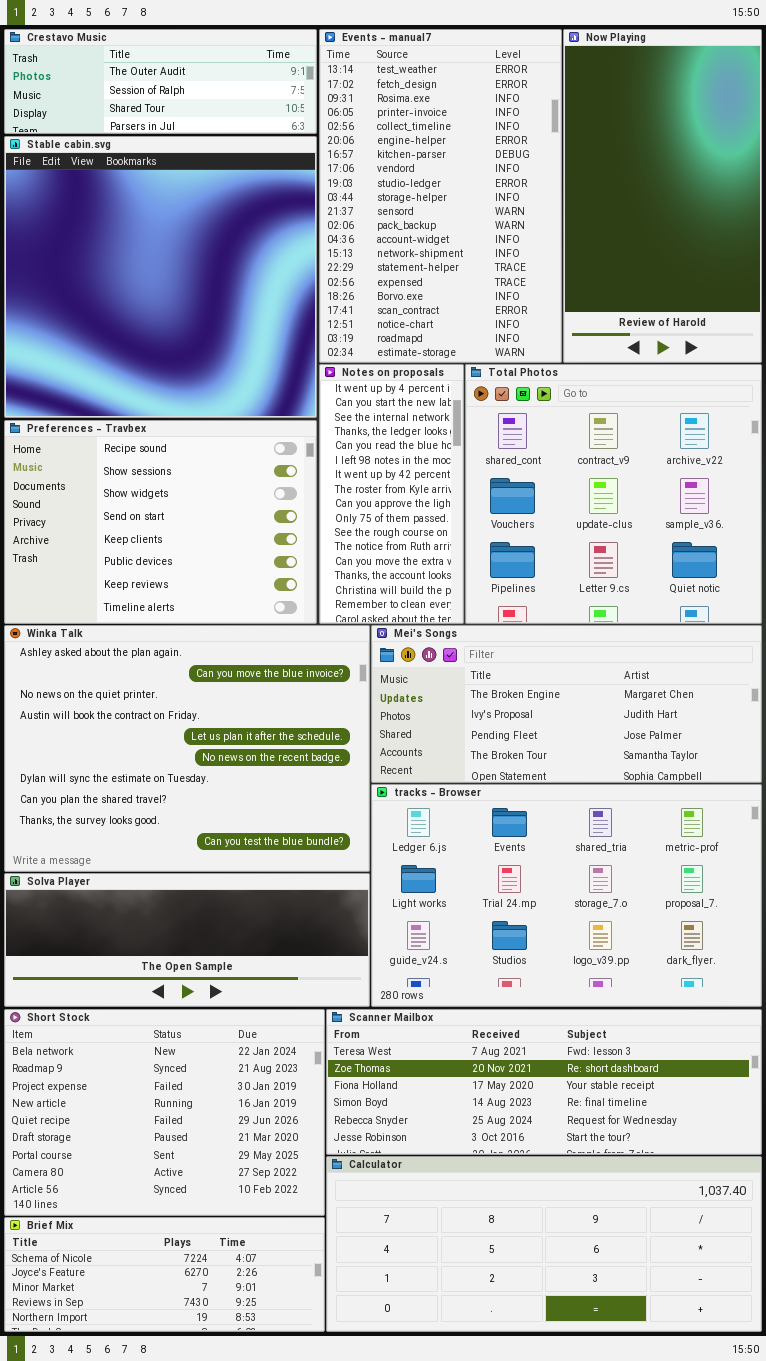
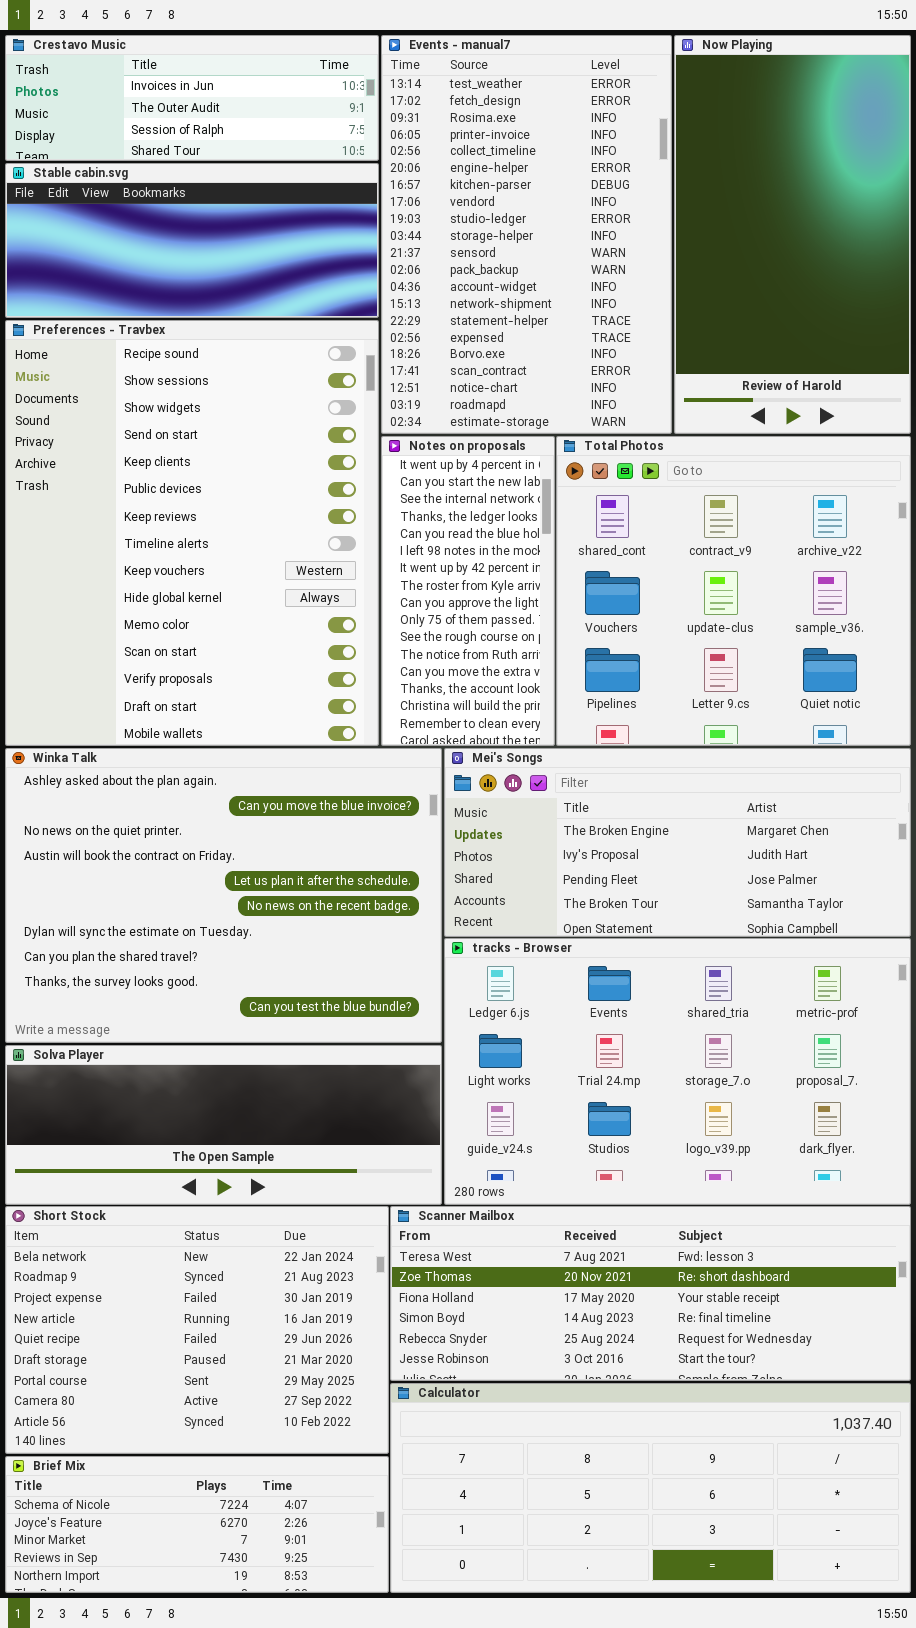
Crestavo Music: [4,29,317,134] -> [5,35,379,161], scrolled up 1 row
Stable cabin.svg: [4,136,317,418] -> [5,163,379,318], resized
Preferences - Travbex: [4,420,317,624] -> [5,320,379,746], resized

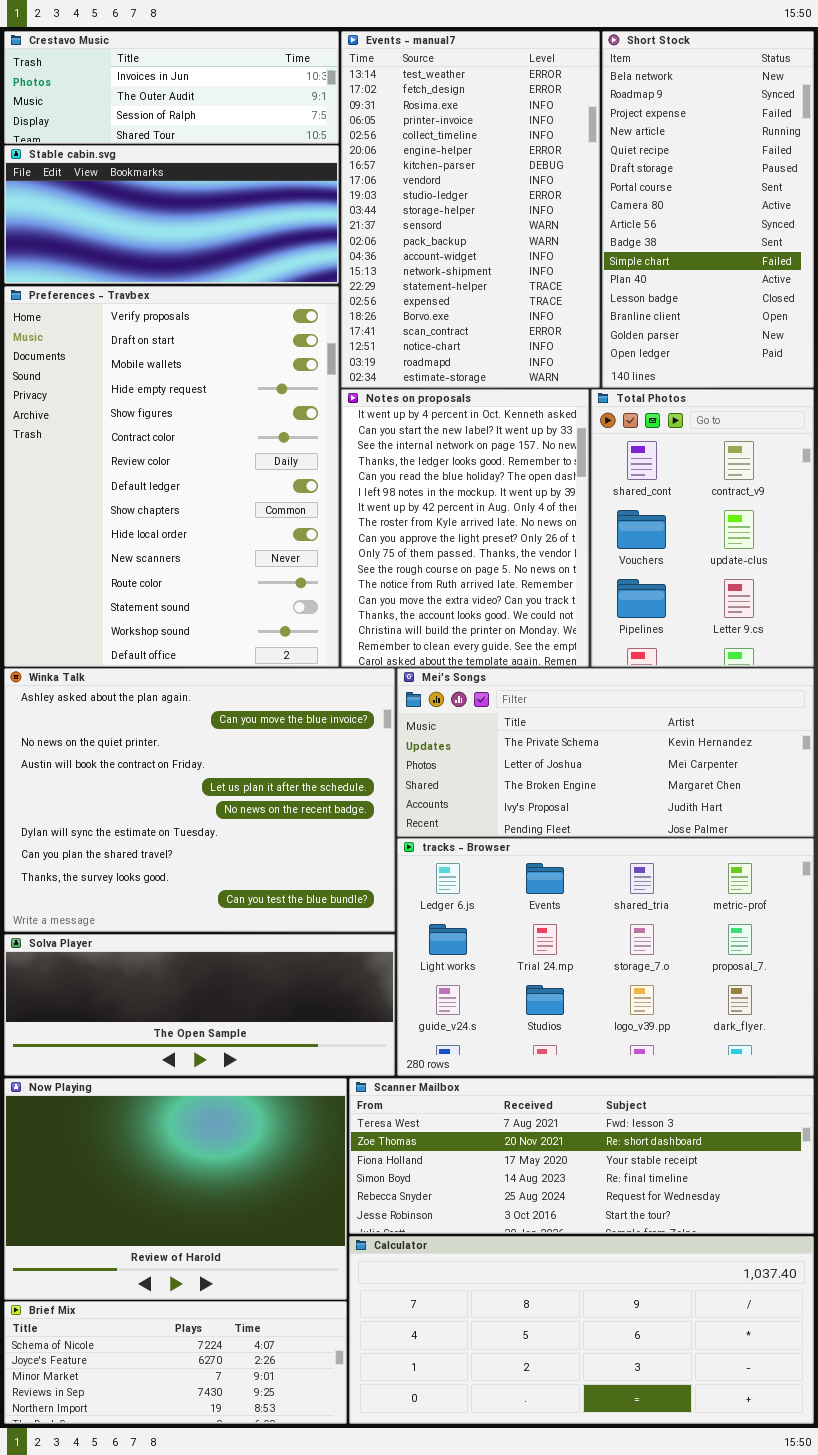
Now Playing: [674,35,911,434] -> [4,1078,347,1300], moved, resized
Preferences - Travbex: [5,320,379,746] -> [4,286,339,667], scrolled down 12 rows
Notes on proposals: [381,436,555,746] -> [341,389,589,667], resized
Total Photos: [556,436,911,746] -> [591,389,814,667], resized
Mei's Songs: [444,748,911,937] -> [397,668,814,837], scrolled up 2 rows
Short Stock: [5,1206,389,1454] -> [602,31,814,388], moved, resized

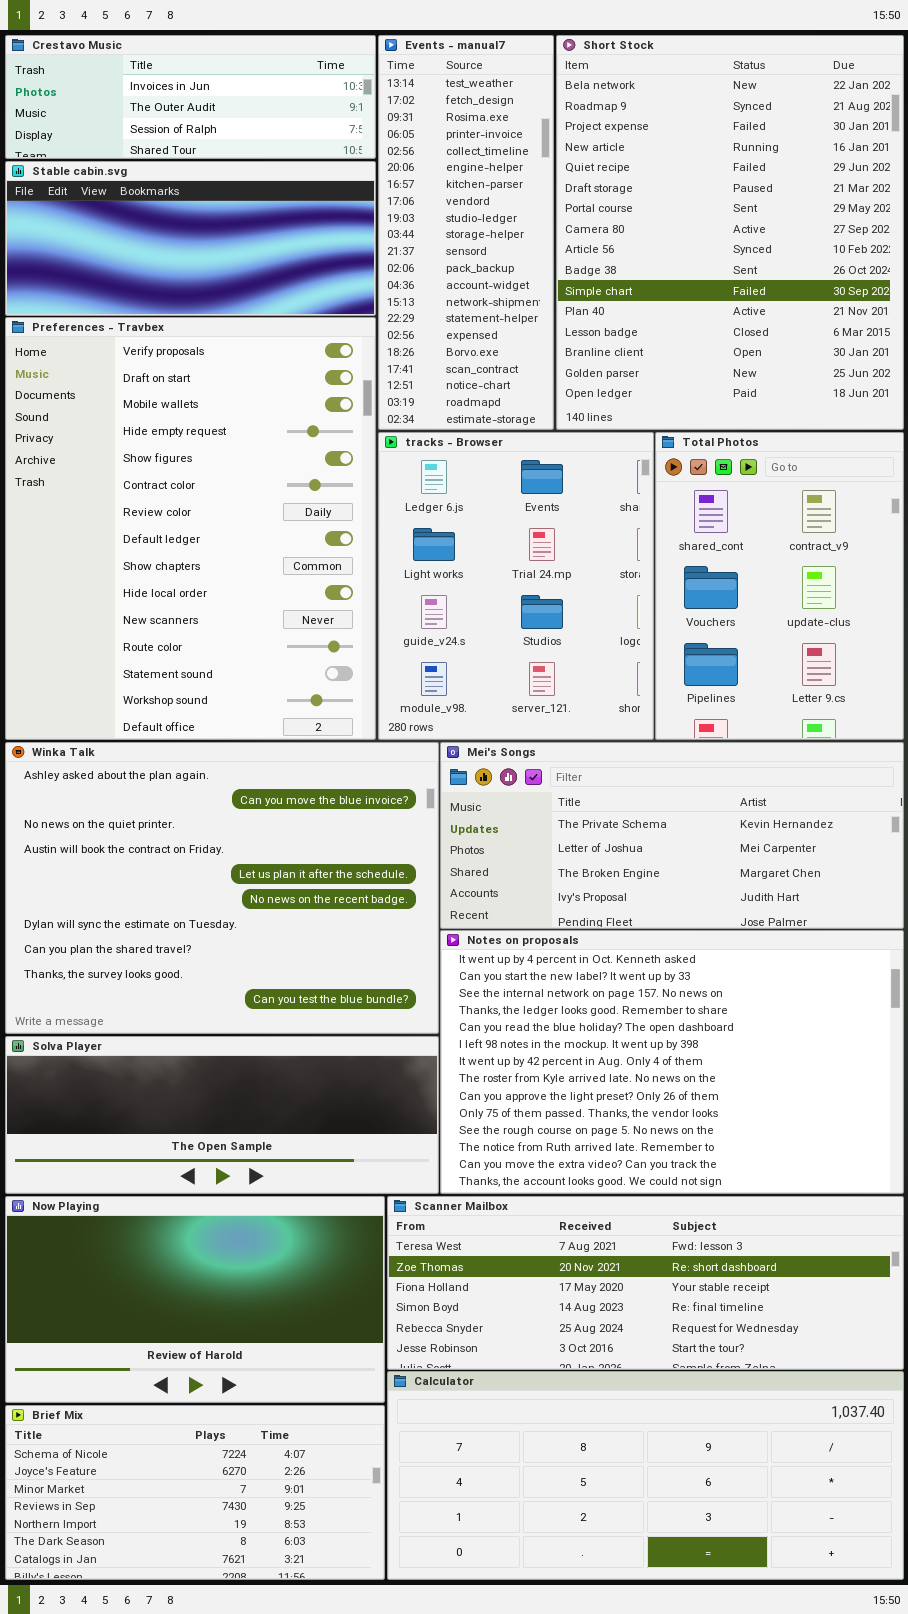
Events - manual7: [341,31,600,388] -> [378,35,554,430], resized
Short Stock: [602,31,814,388] -> [556,35,904,430], resized
Notes on proposals: [341,389,589,667] -> [440,930,904,1194], moved, resized
tracks - Browser: [397,838,814,1076] -> [378,432,654,740], moved, resized
Now Playing: [4,1078,347,1300] -> [5,1196,385,1403], resized
Brief Mix: [4,1301,347,1424] -> [5,1405,385,1580], resized

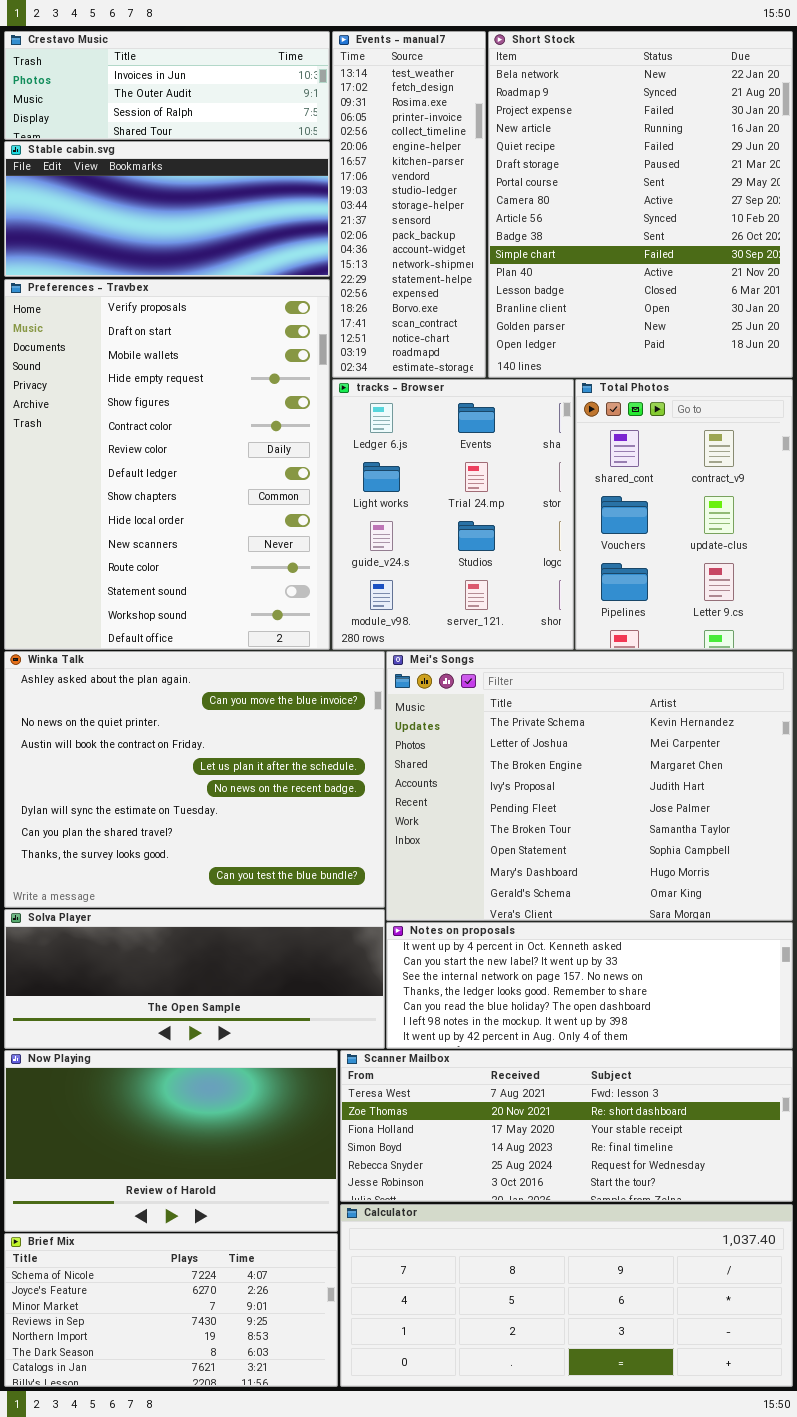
Mei's Songs: [440,742,904,929] -> [386,651,793,921], resized
Notes on proposals: [440,930,904,1194] -> [386,922,793,1049], resized

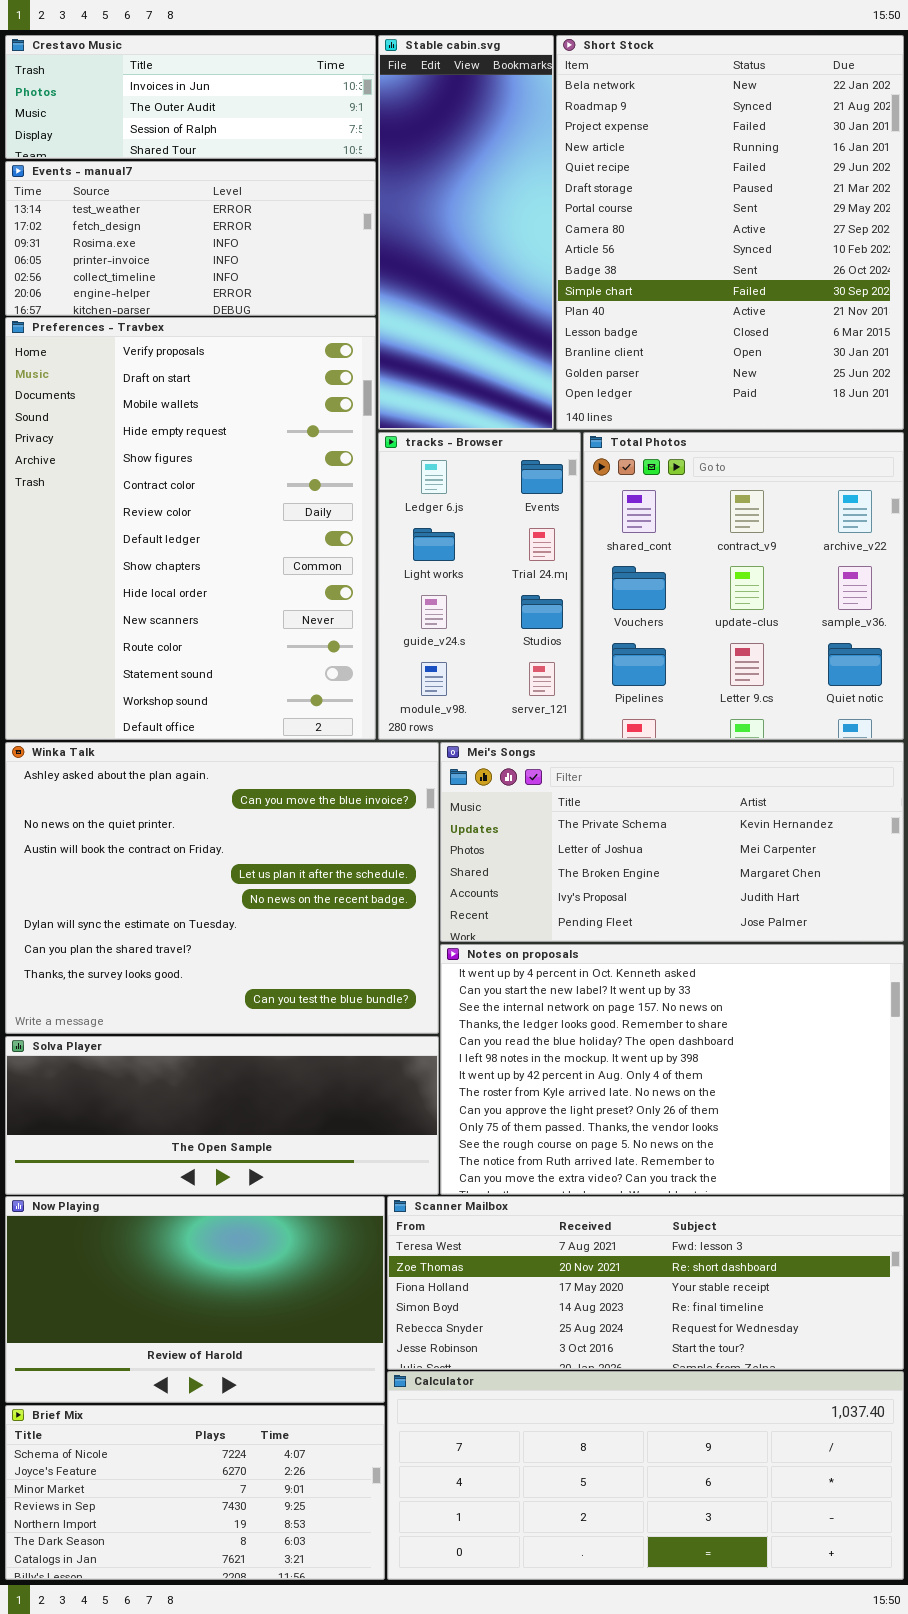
Events - manual7: [332,31,486,378] -> [5,161,376,316], moved, resized
Stable cabin.svg: [4,141,330,277] -> [378,35,554,430], moved, resized
tracks - Browser: [332,379,574,650] -> [378,432,581,740], resized
Total Photos: [575,379,793,650] -> [583,432,904,740], resized
Mei's Songs: [386,651,793,921] -> [440,742,904,942], resized
Notes on proposals: [386,922,793,1049] -> [440,944,904,1195], resized

